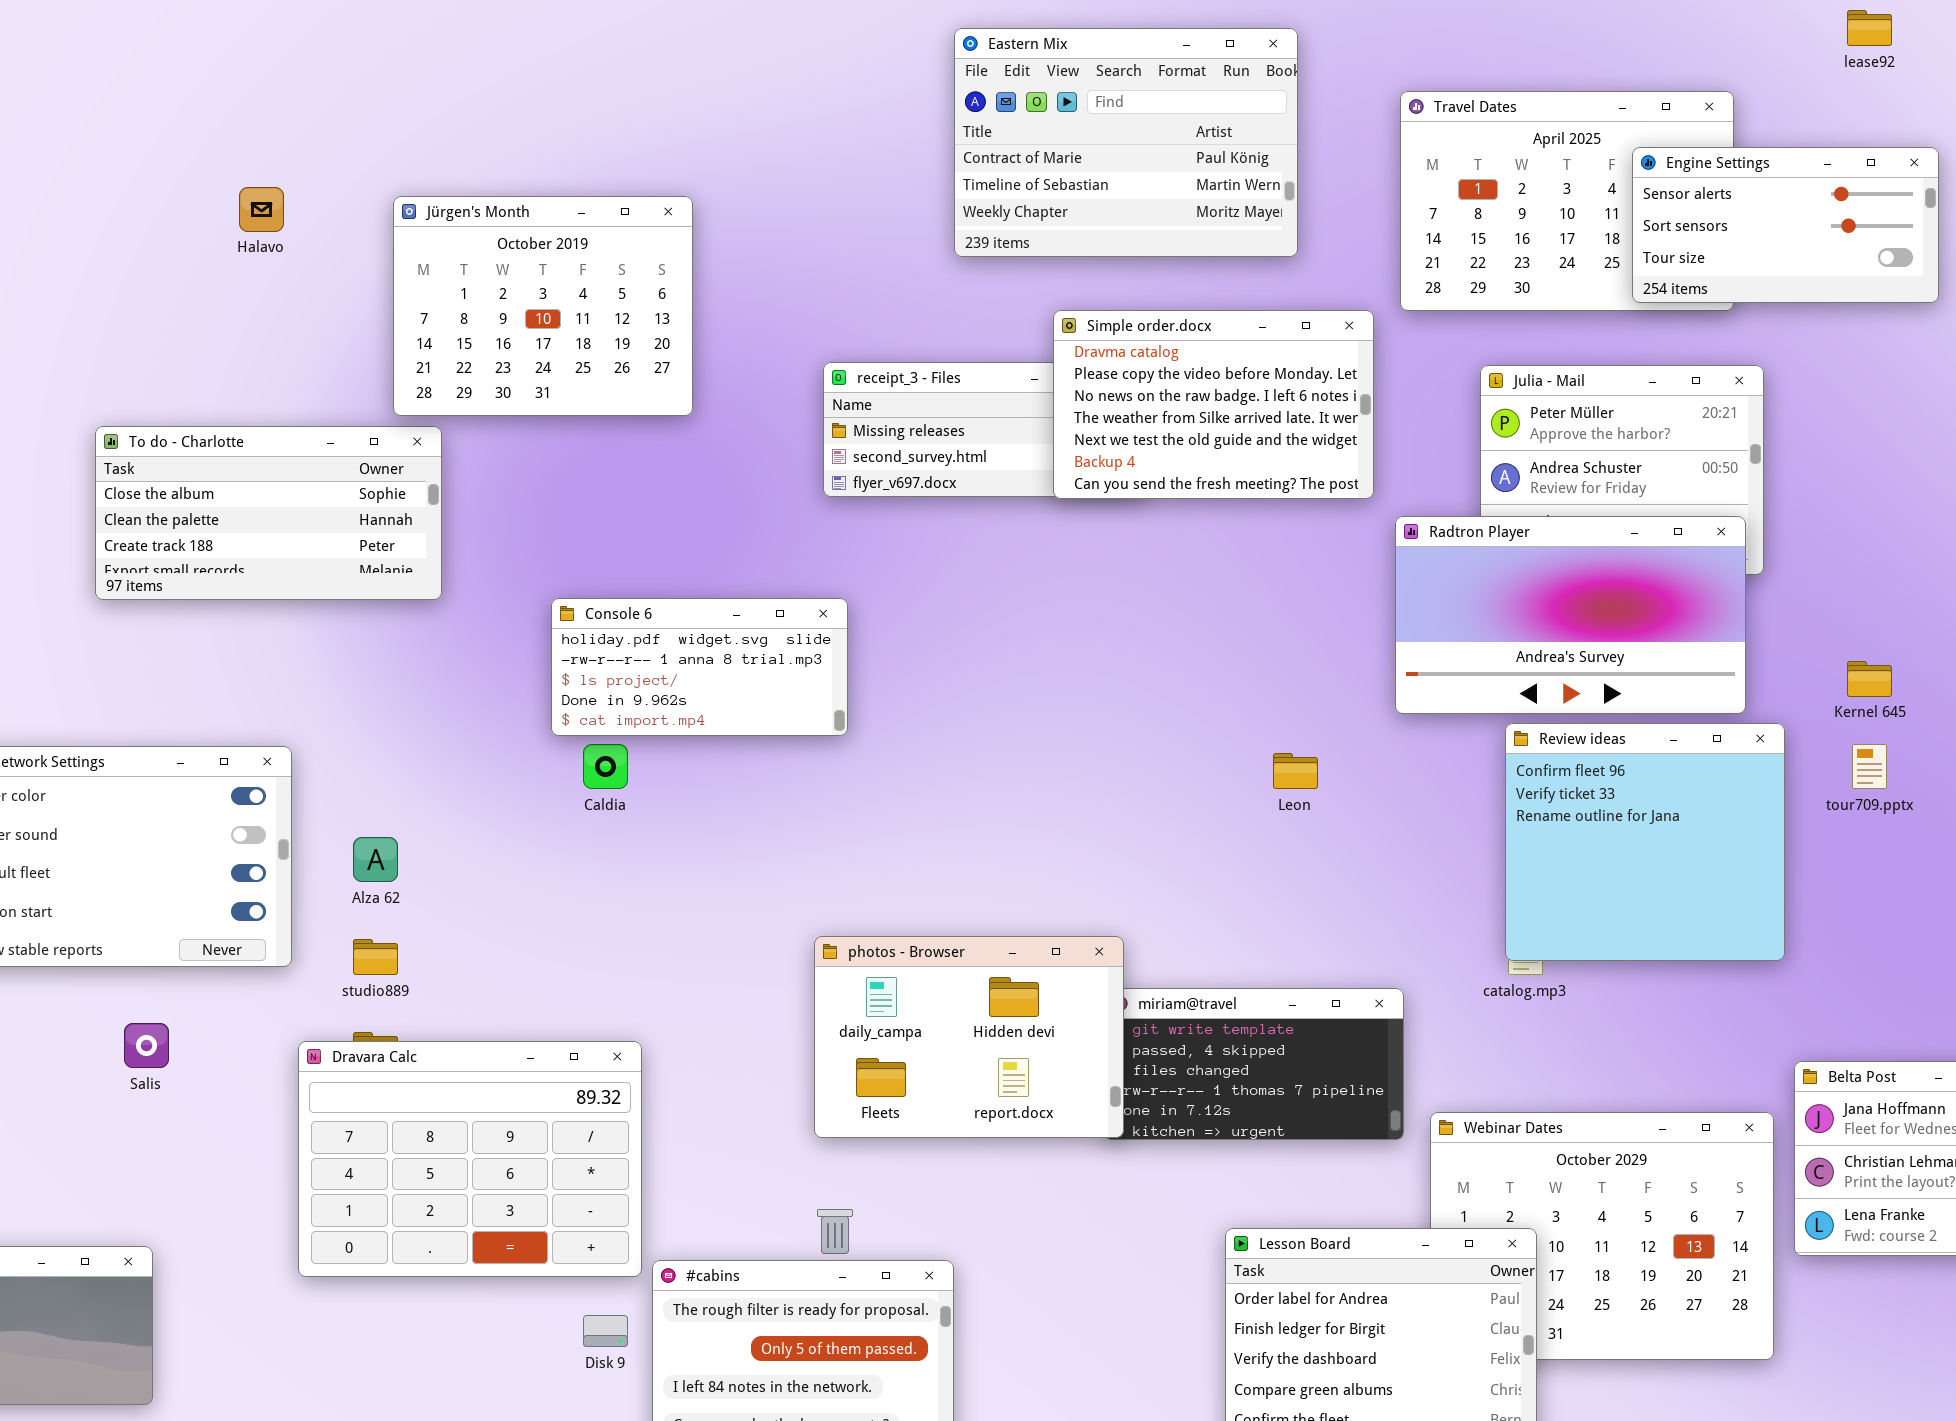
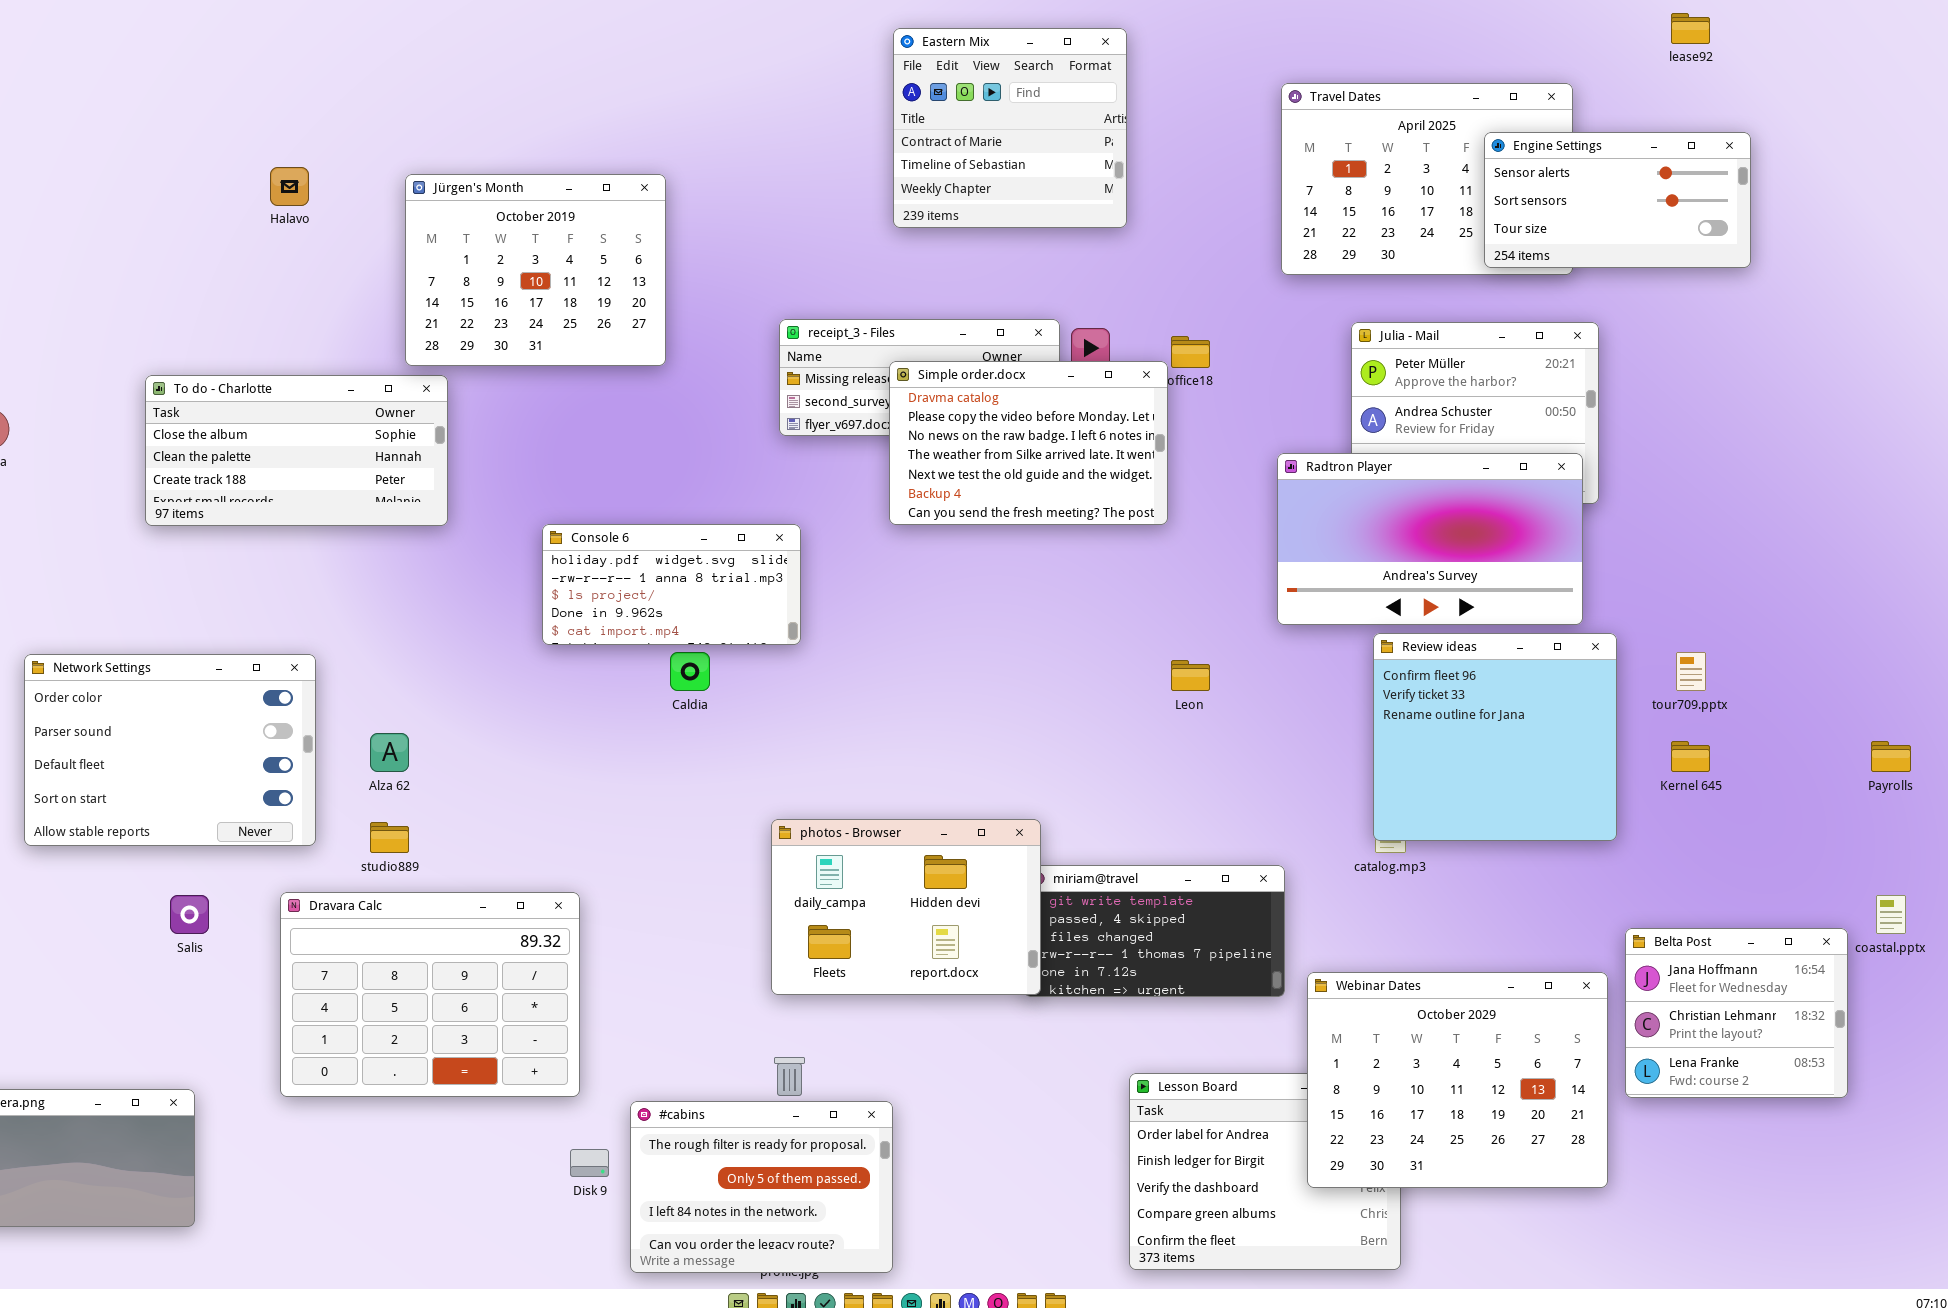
Eastern Mix: [954,28,1298,257] -> [893,28,1127,228], resized
Simple order.docx: [1053,310,1374,499] -> [889,361,1168,525], moved
Kernel 645: [1847,661,1892,697] -> [1671,741,1710,772], moved
Caldia: [583,744,628,789] -> [670,652,710,691], moved
Dravara Calc: [298,1041,642,1277] -> [280,892,580,1097], moved
Webinar Dates: [1430,1112,1774,1360] -> [1307,972,1608,1188], raised

